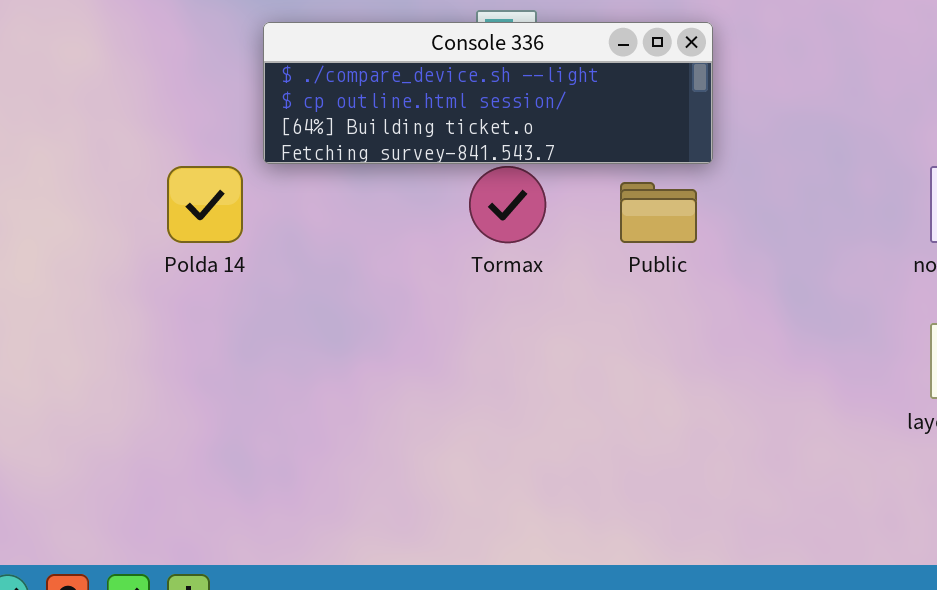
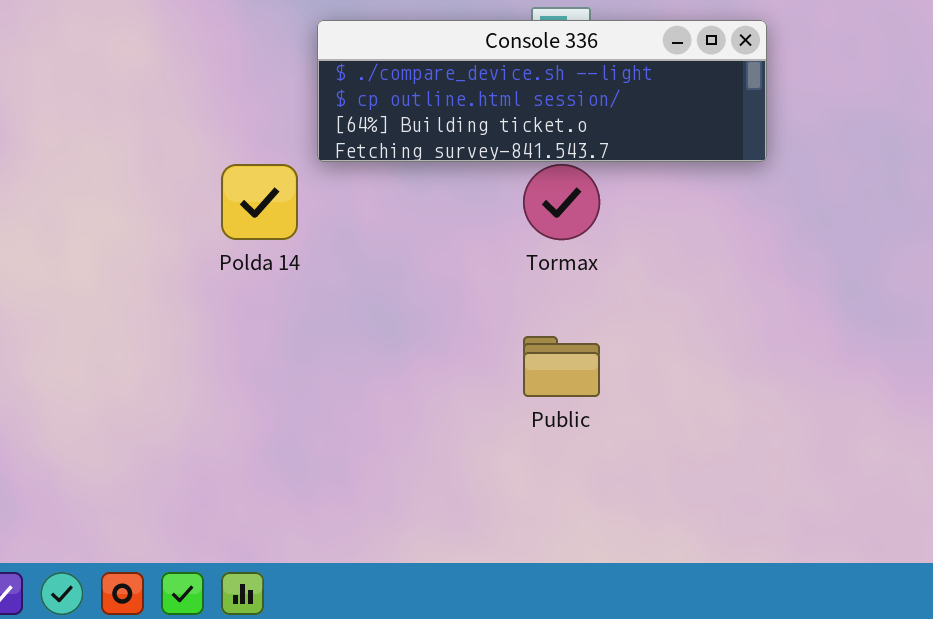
Public: [620,182,697,243] -> [523,336,600,397], moved

